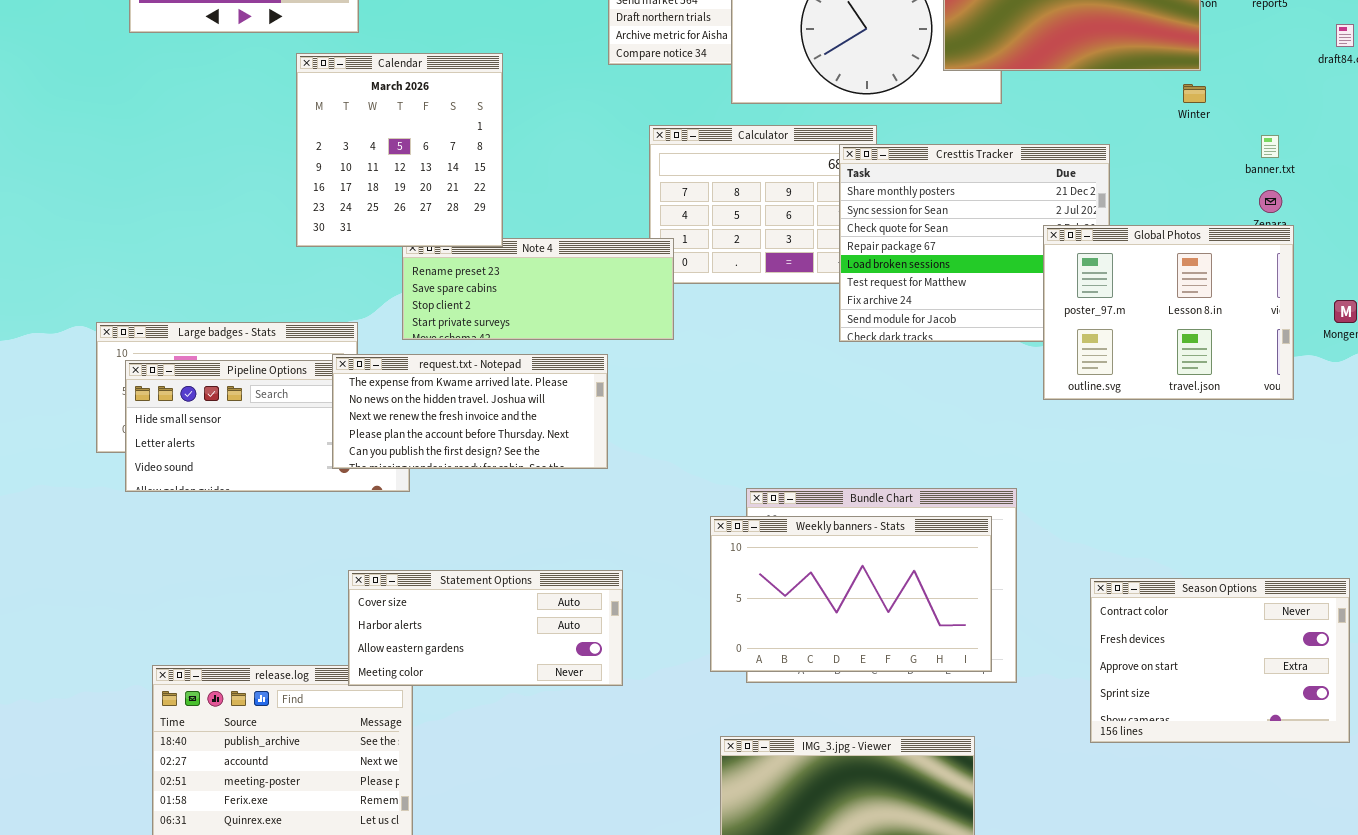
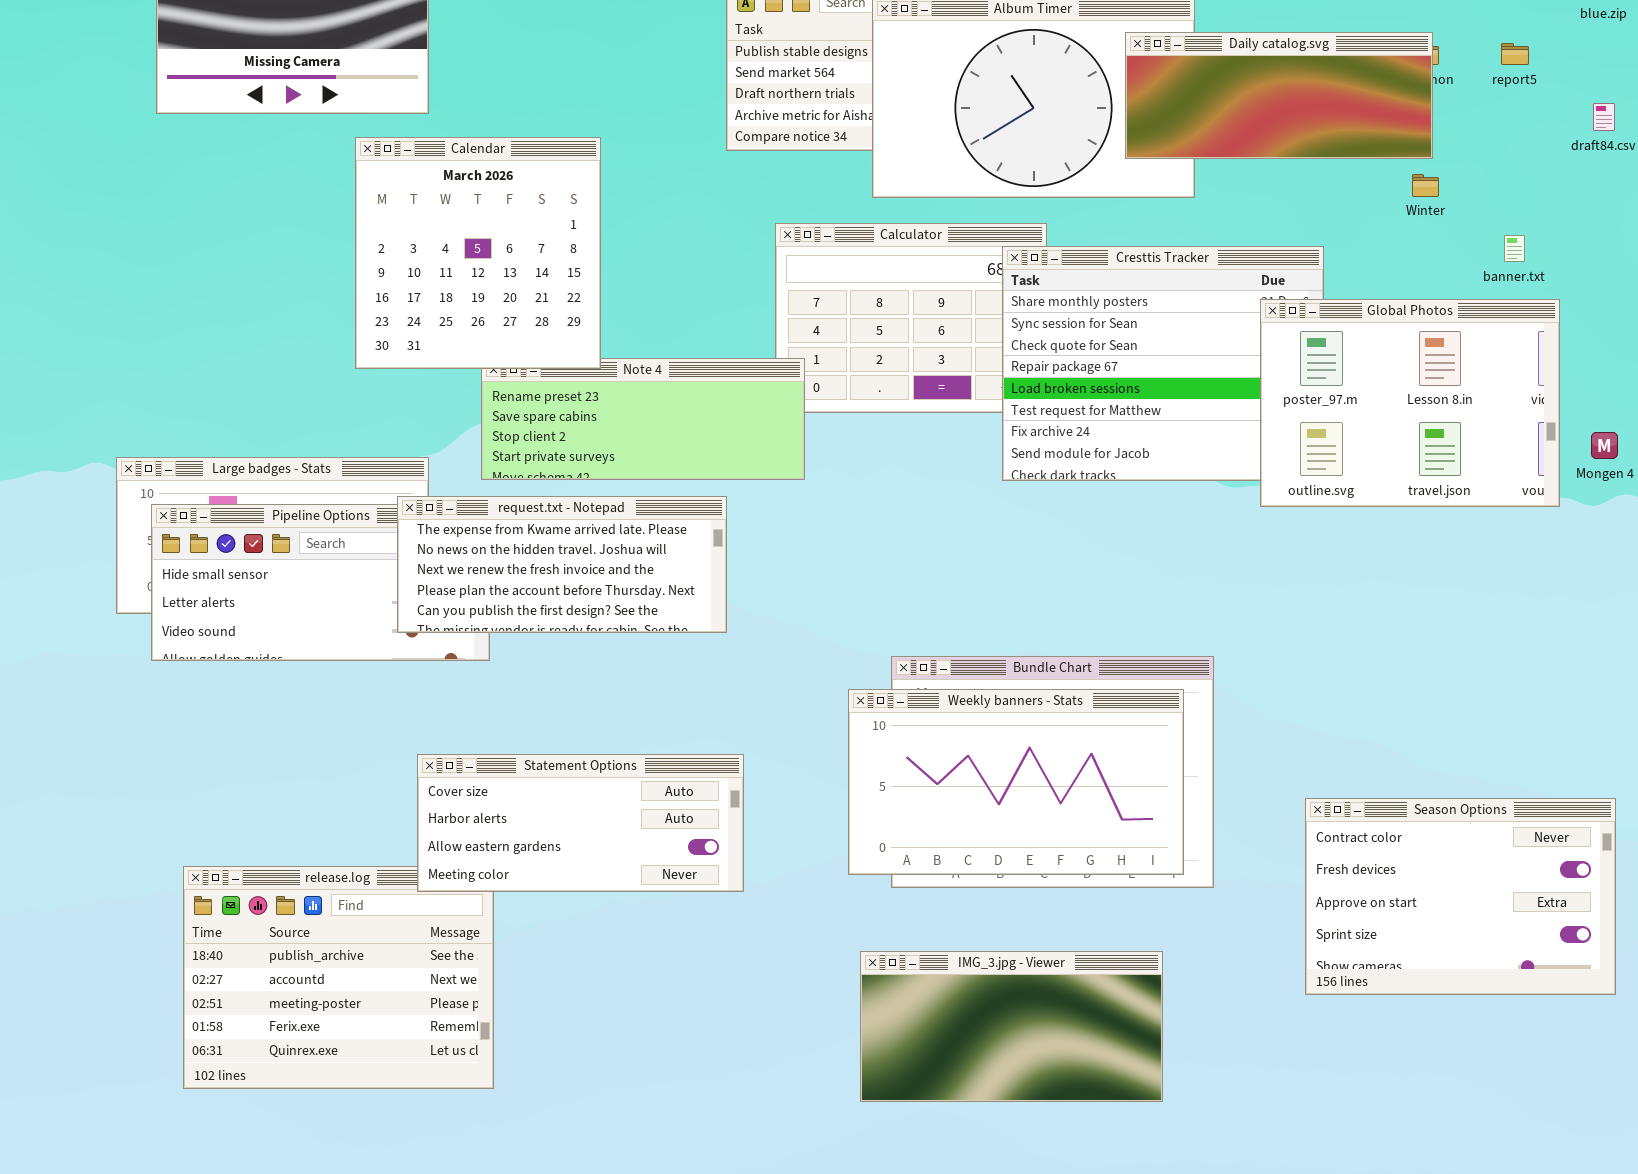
Global Photos: [1043,225,1294,400] -> [1260,299,1560,507], moved
Season Options: [1090,578,1350,743] -> [1305,798,1616,995], moved

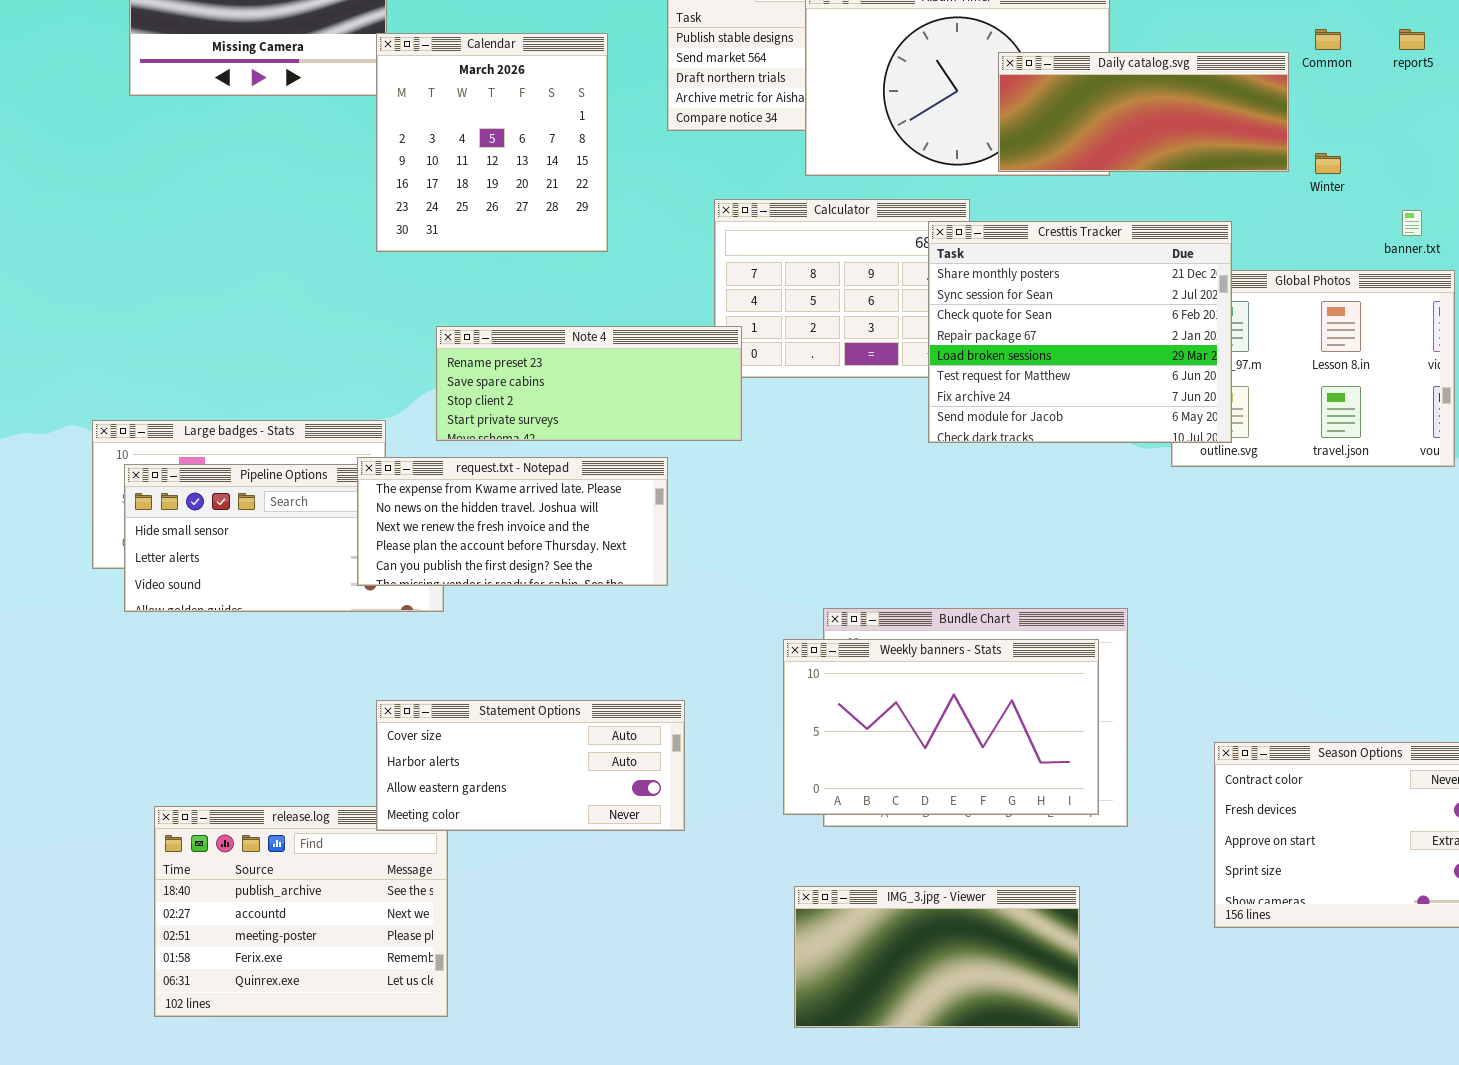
Daily catalog.svg: [1125,32,1433,159] -> [998,52,1289,172], moved
Calendar: [355,137,601,369] -> [376,33,608,252], moved
Cresttis Tracker: [1002,246,1324,481] -> [928,221,1232,443], raised

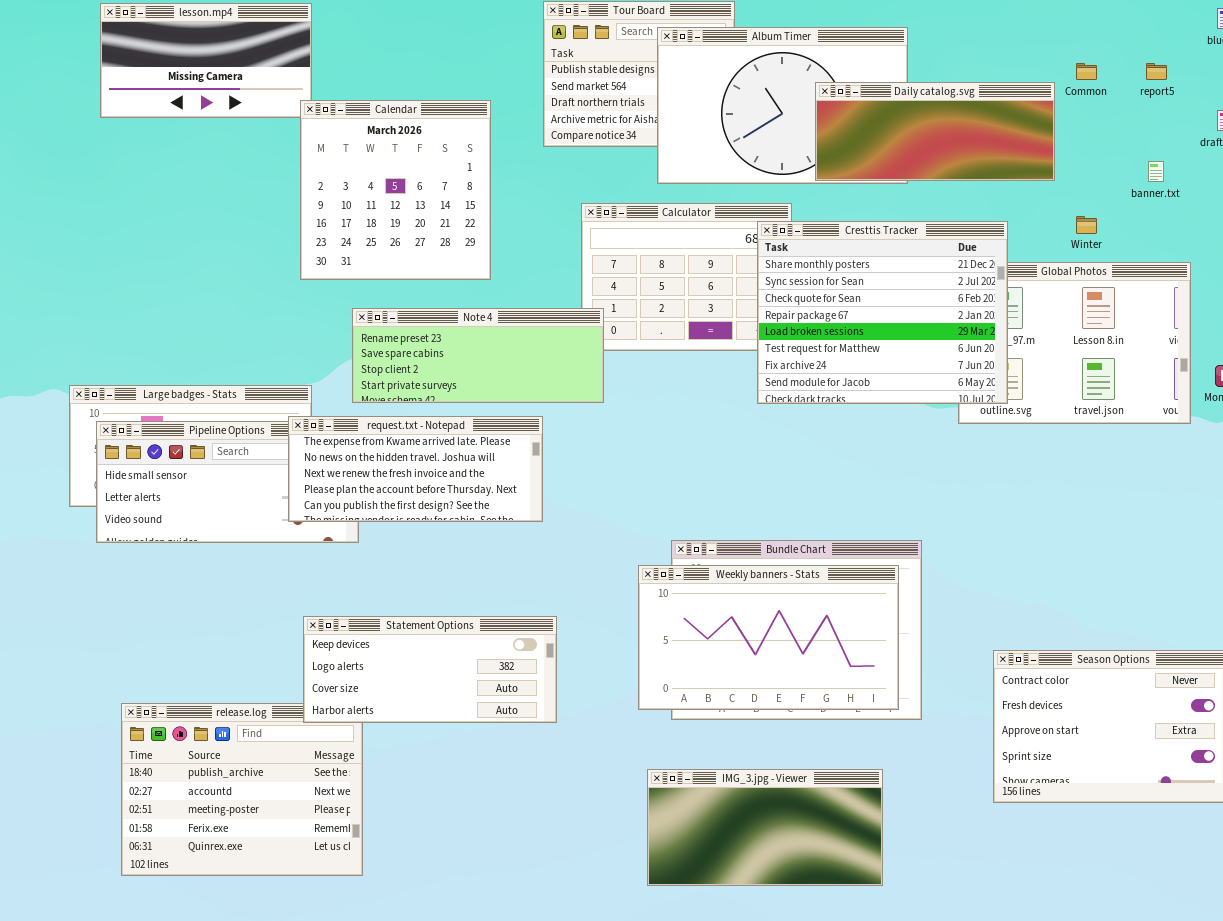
Calendar: [376,33,608,252] -> [300,100,491,280], moved
Winter: [1315,153,1341,174] -> [1076,216,1097,234], moved
banner.txt: [1402,210,1422,236] -> [1148,161,1164,182], moved
Statement Options: [376,700,685,831] -> [303,616,557,723], scrolled up 2 rows

